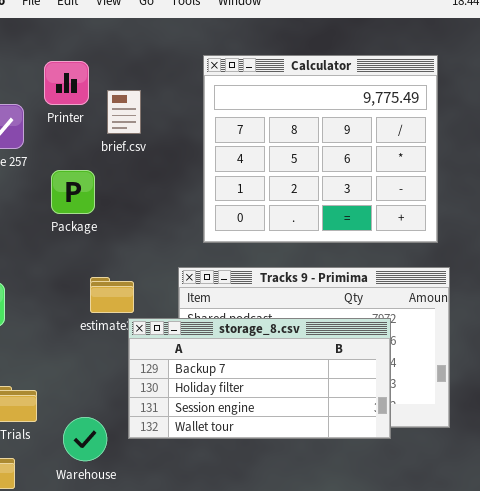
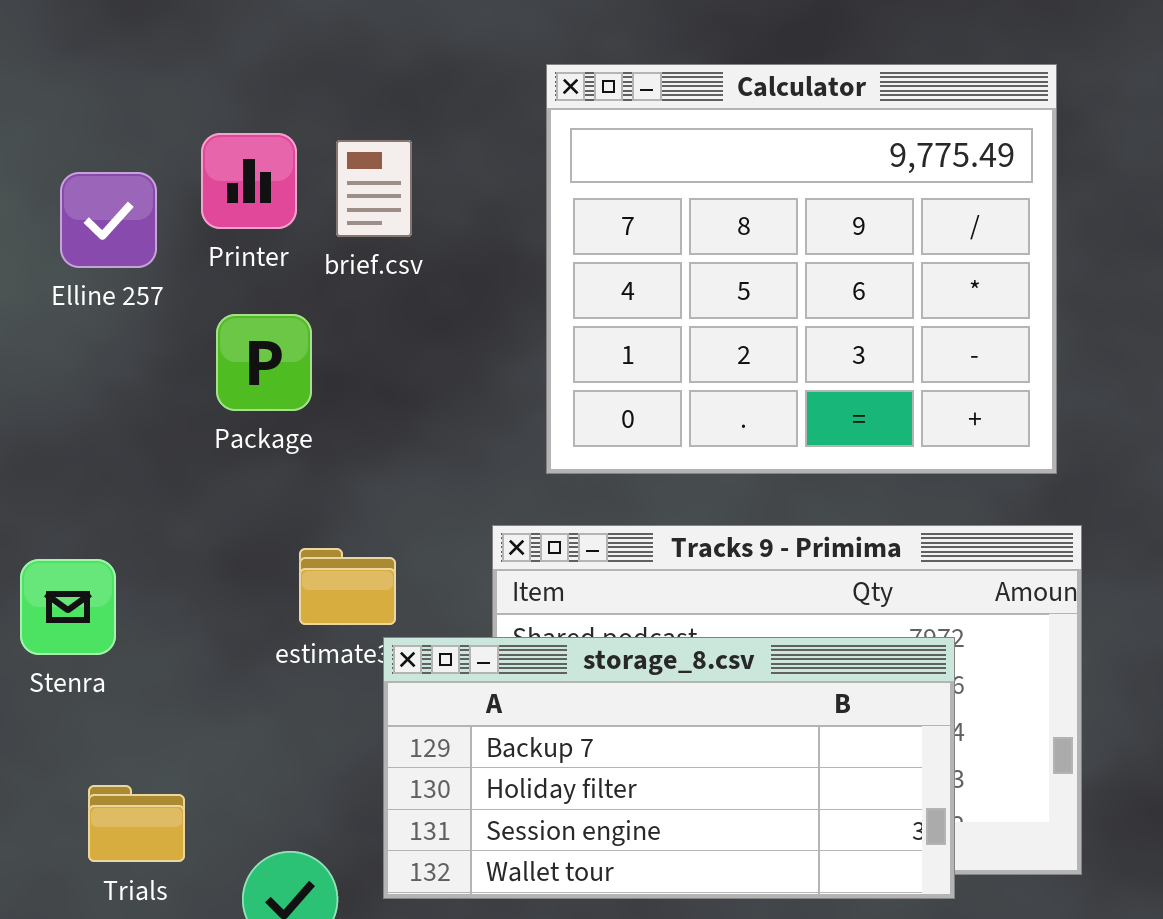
Printer: [44,61,89,105] -> [201,133,297,229], moved

